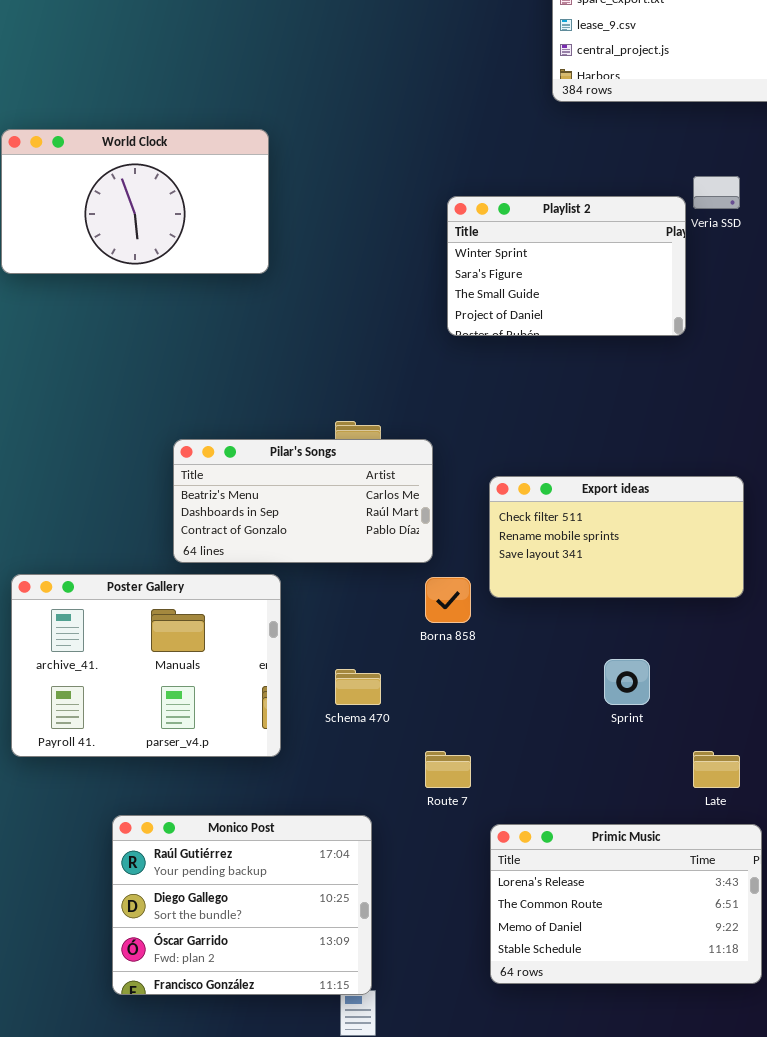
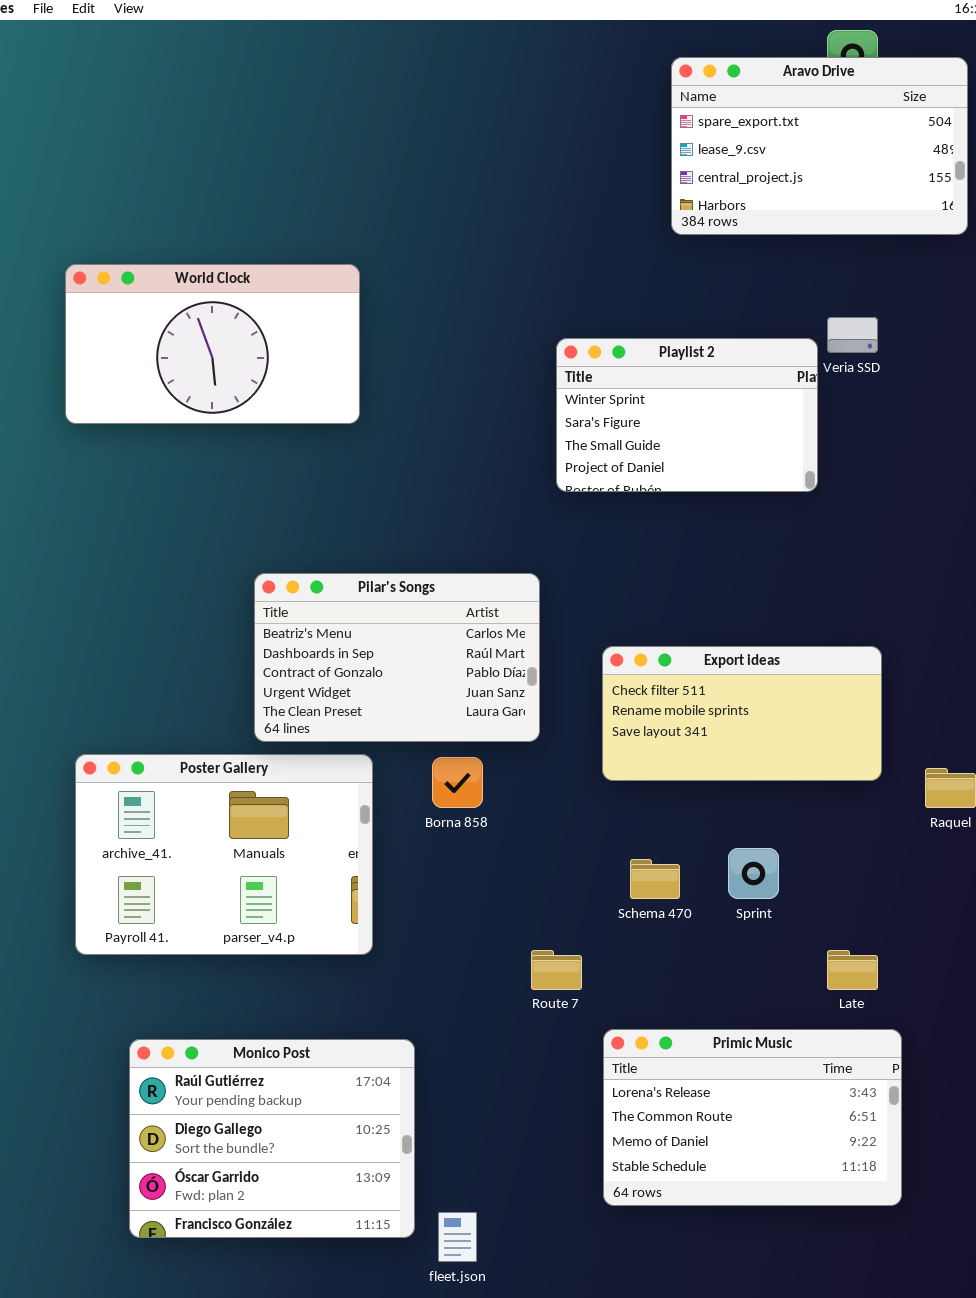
Pilar's Songs: [173,439,433,563] -> [254,573,540,742], resized
Borna 858: [425,577,471,623] -> [432,757,483,808], moved
Schema 470: [335,669,381,705] -> [630,859,680,899], moved
Monico Post: [112,815,372,995] -> [129,1039,415,1238], moved

